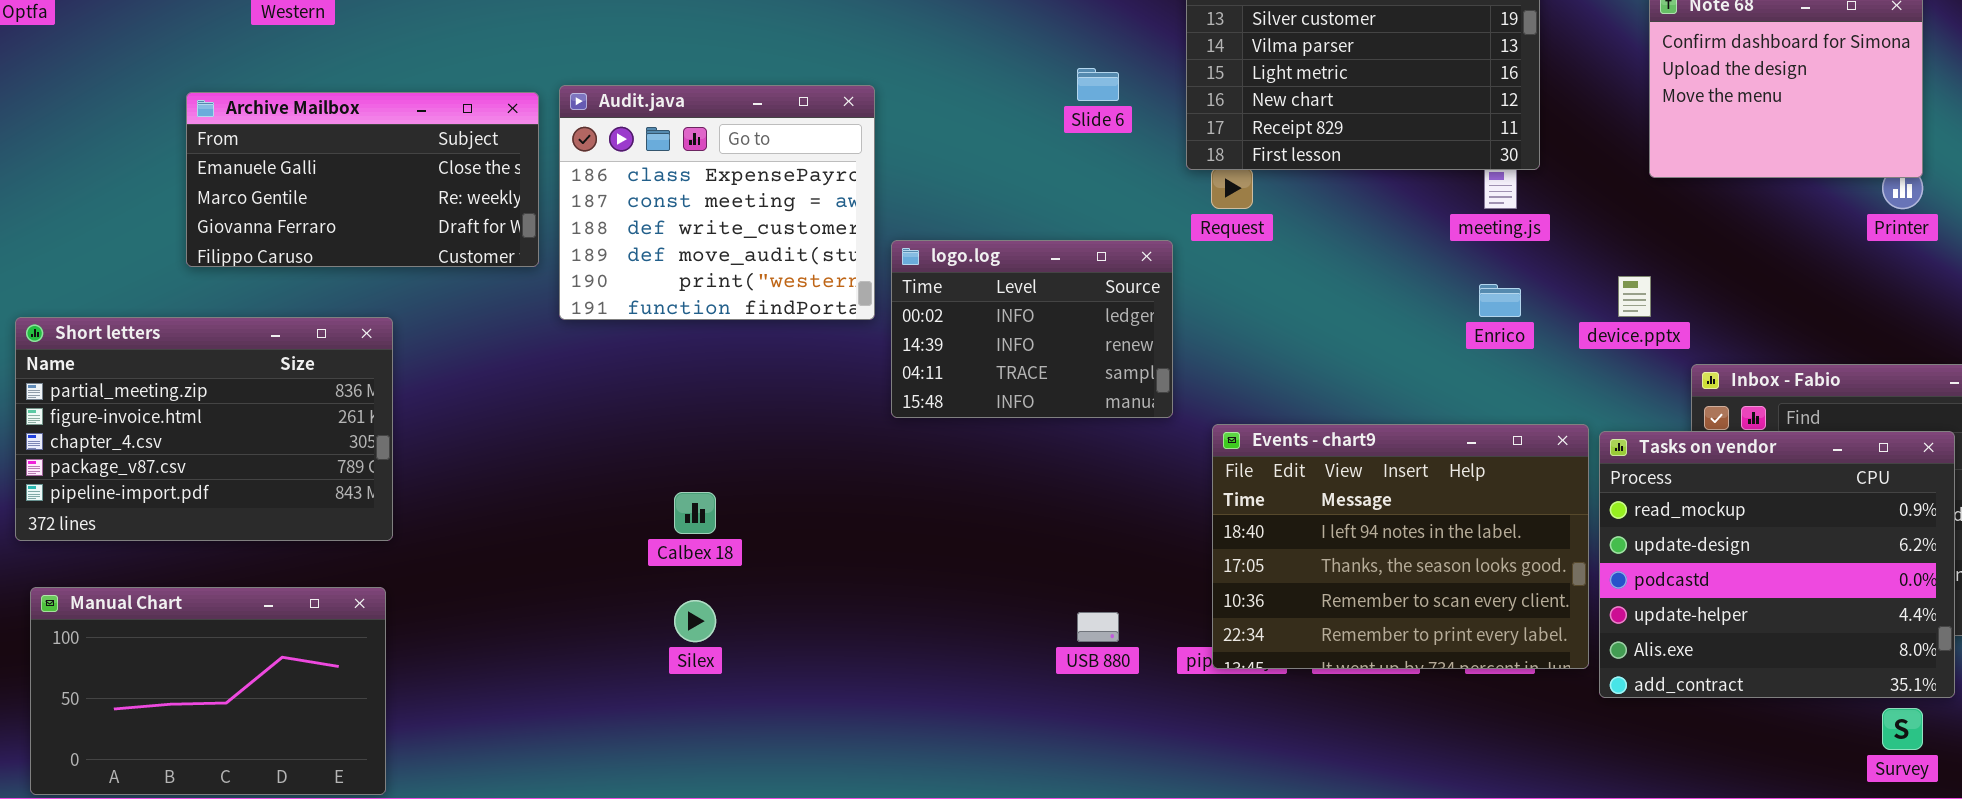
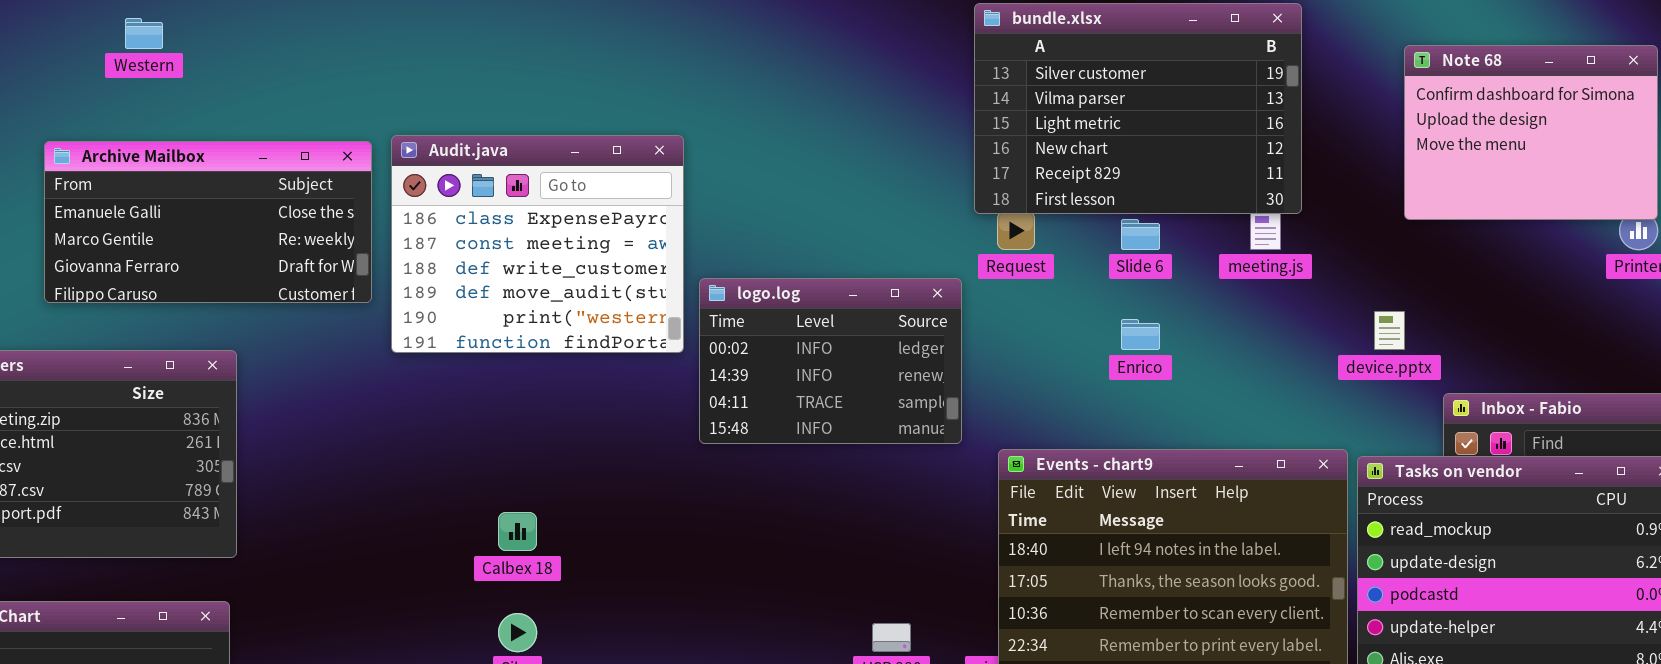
Slide 6: [1077,68,1119,101] -> [1121,219,1160,250], moved
Enrico: [1479,284,1521,317] -> [1121,319,1160,350], moved

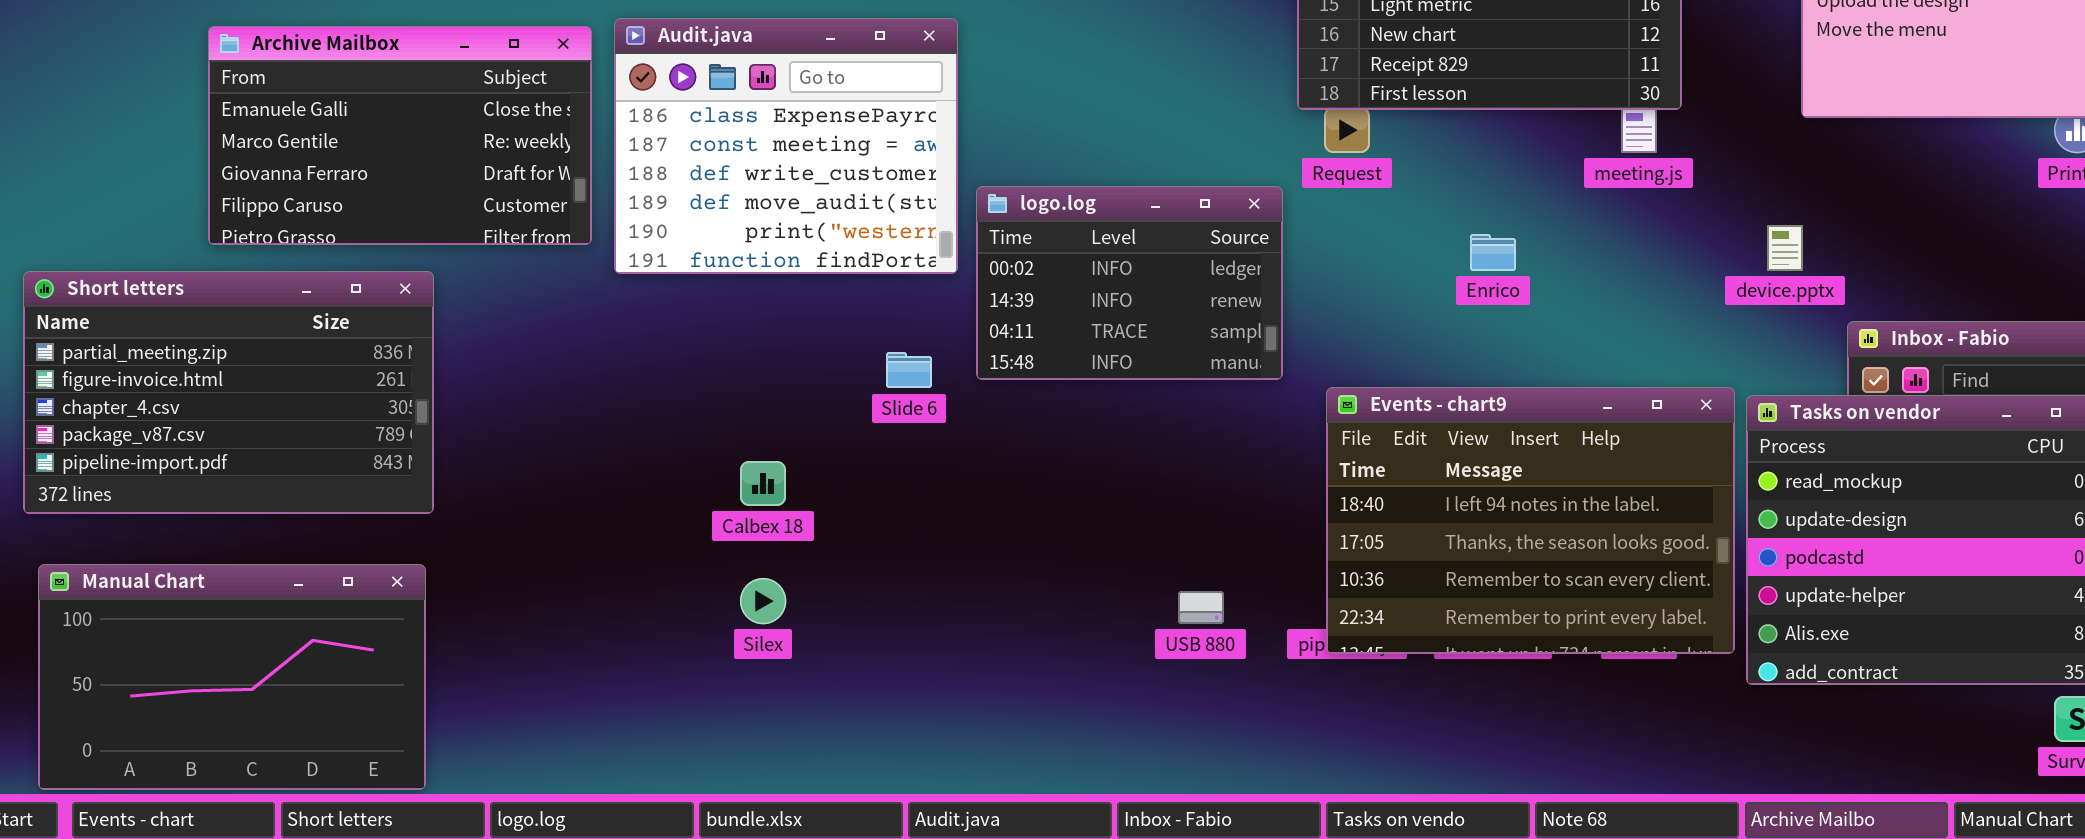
Archive Mailbox: [44,141,372,303] -> [208,26,592,245], resized
Slide 6: [1121,219,1160,250] -> [886,352,932,388], moved

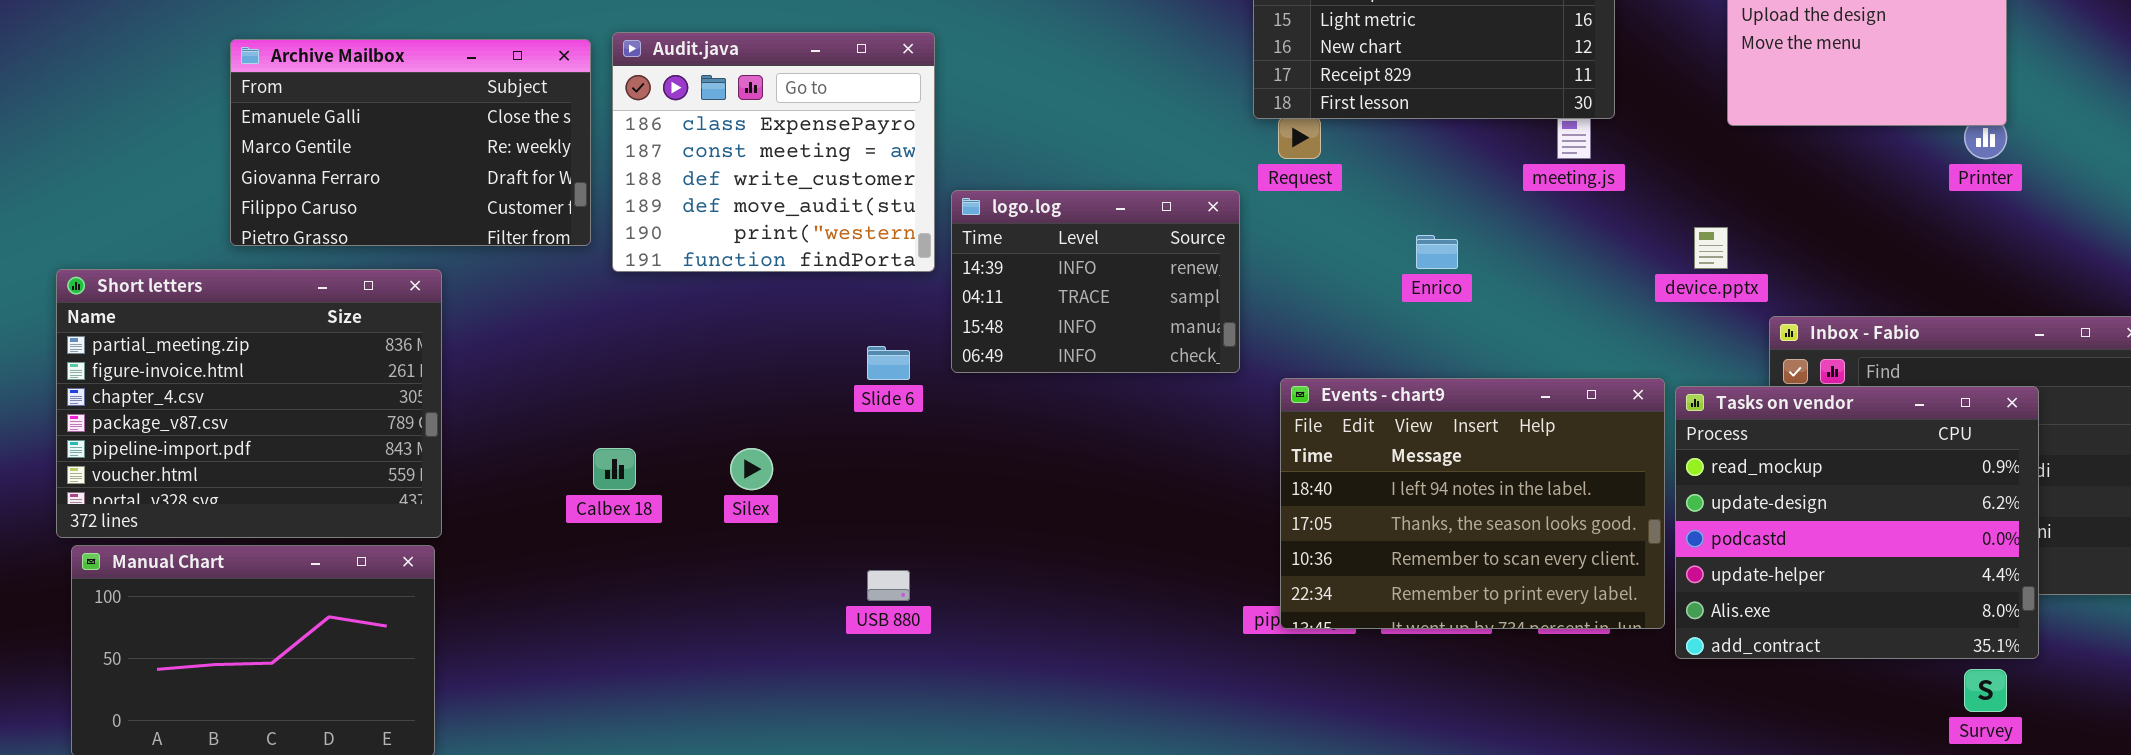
logo.log: [976,186,1283,380] -> [951,190,1240,373], scrolled down 1 row
Short letters: [23,271,434,514] -> [56,269,442,538], resized
Calbex 18: [740,461,786,506] -> [593,448,636,490], moved
Silex: [740,578,786,624] -> [730,448,773,490], moved
USB 880: [1178,591,1224,624] -> [867,570,910,601], moved

